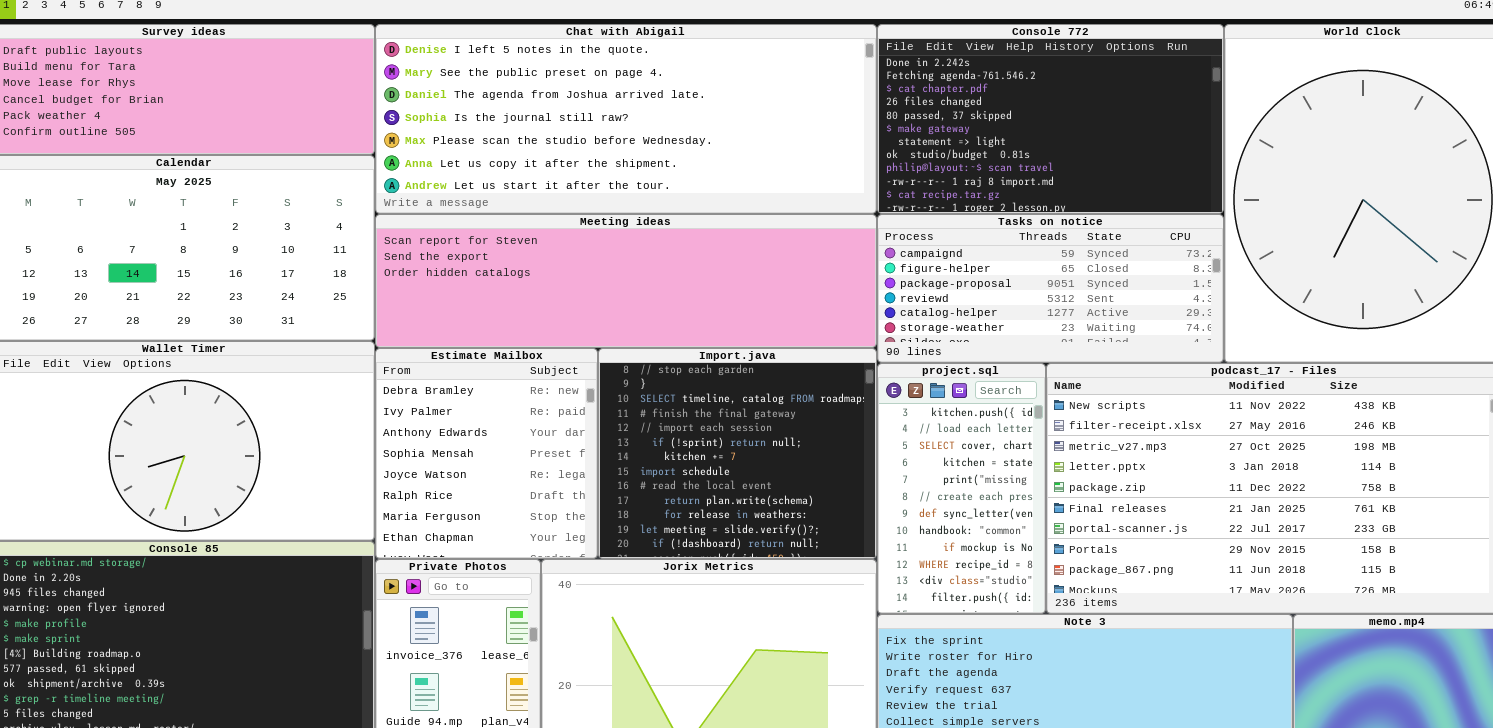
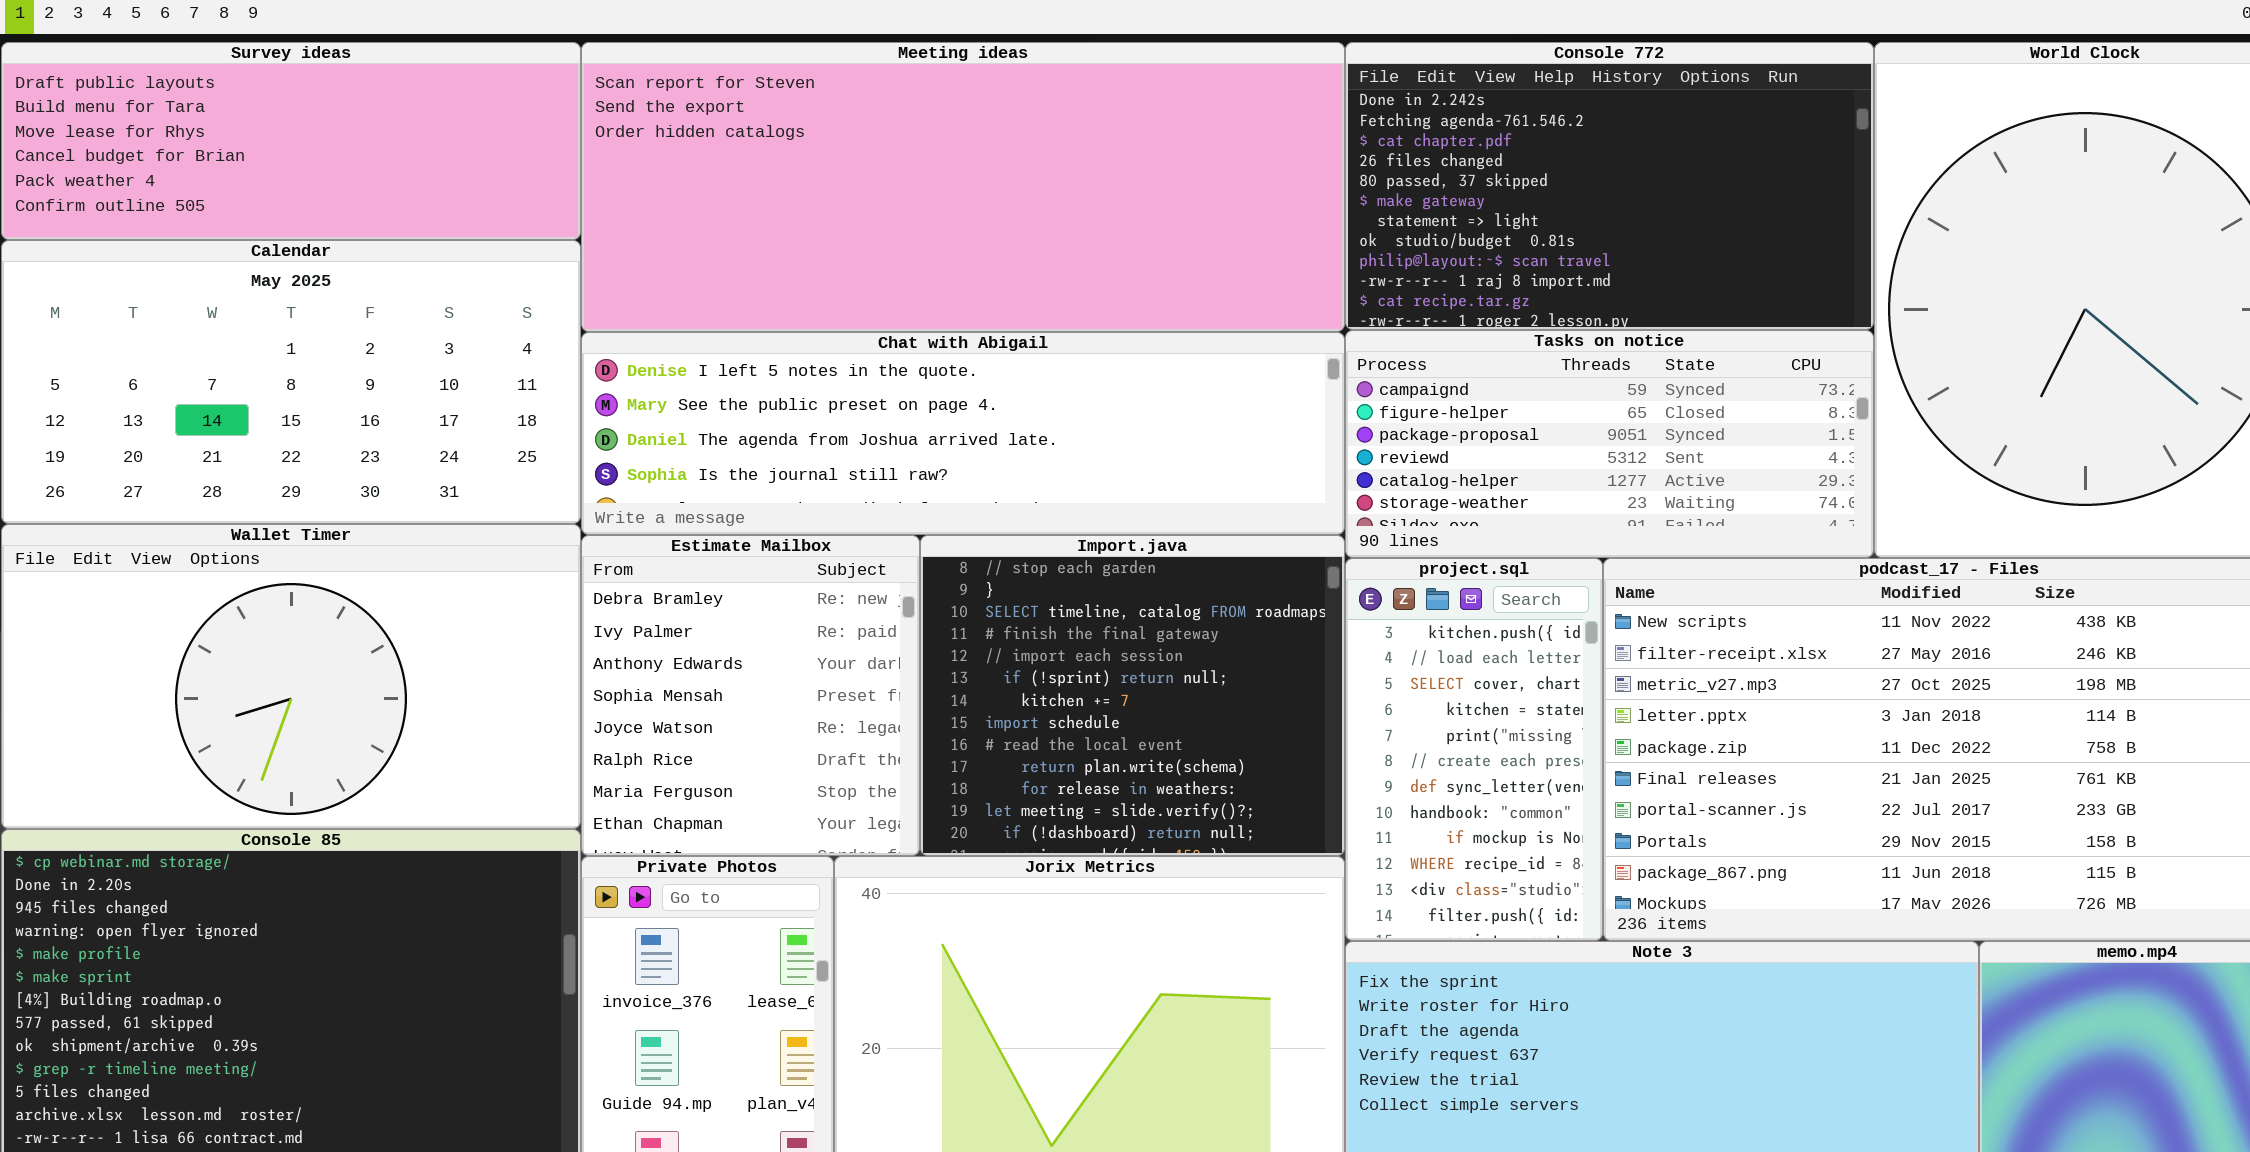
Chat with Abigail: [375,24,877,214] -> [581,332,1345,535], moved, resized
Meeting ideas: [375,214,877,348] -> [581,42,1345,332], moved, resized

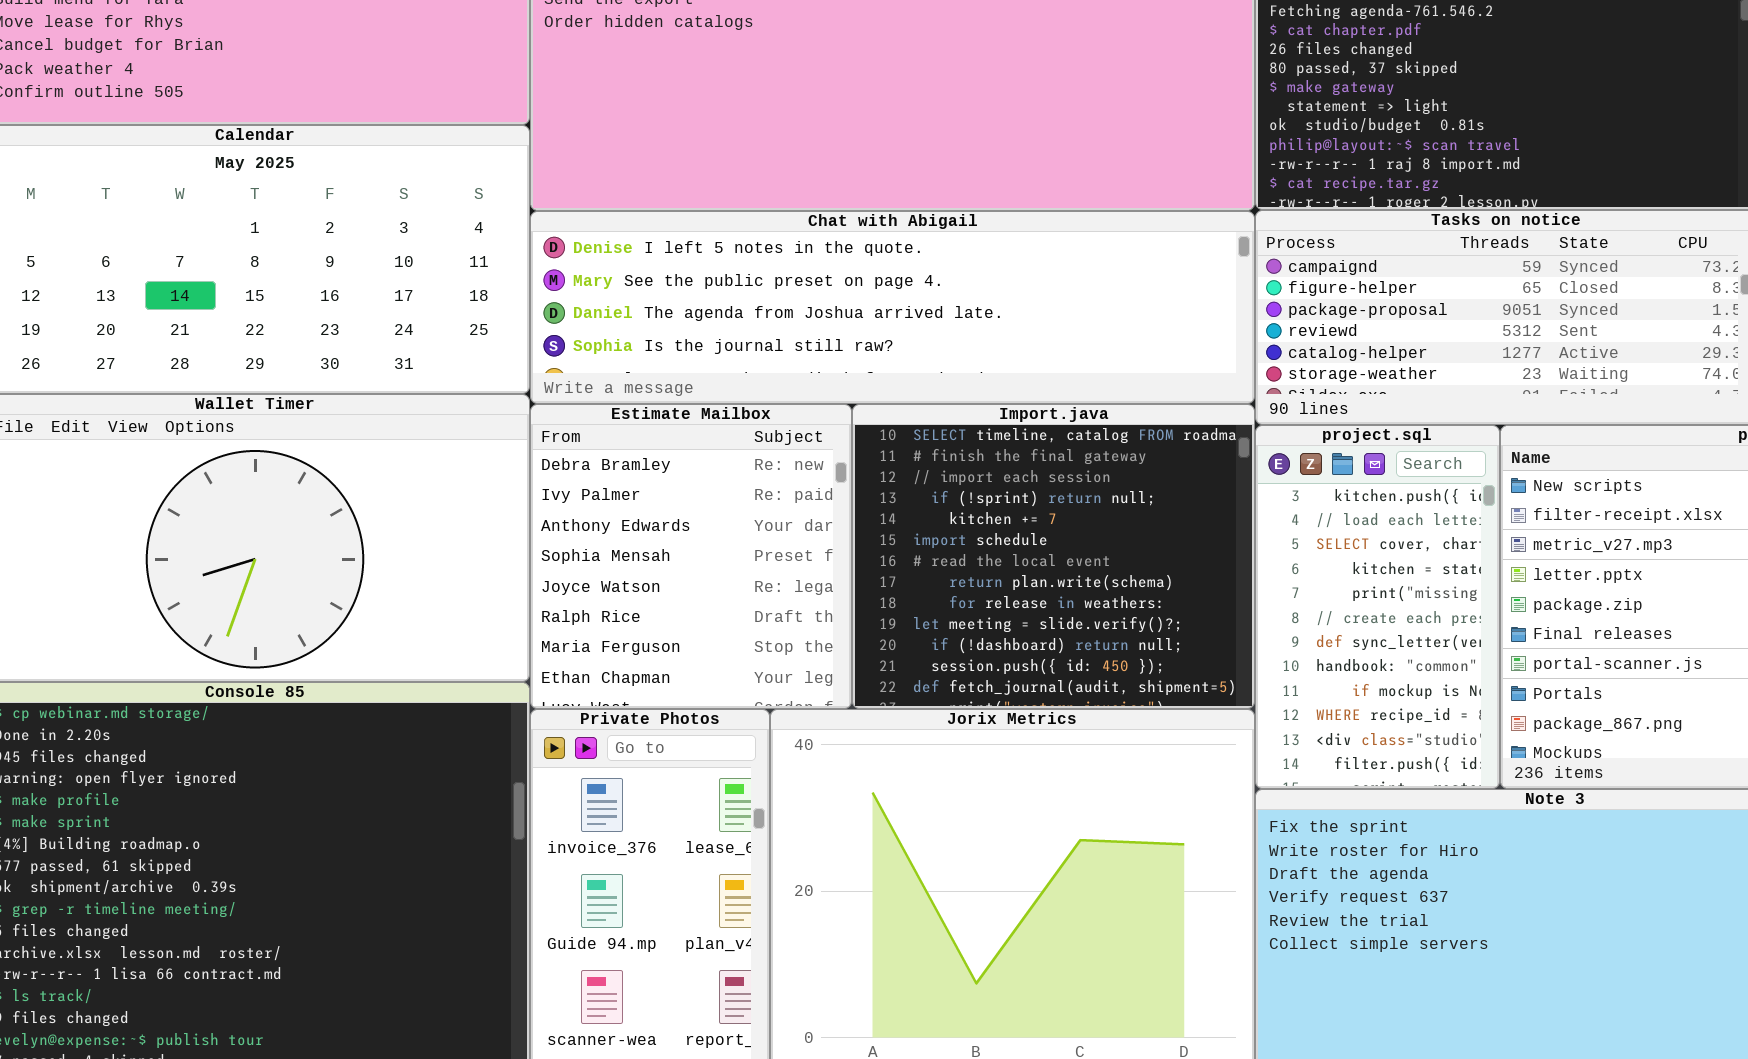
Import.java: [920,535,1345,856] -> [852,404,1255,709], scrolled down 2 rows

